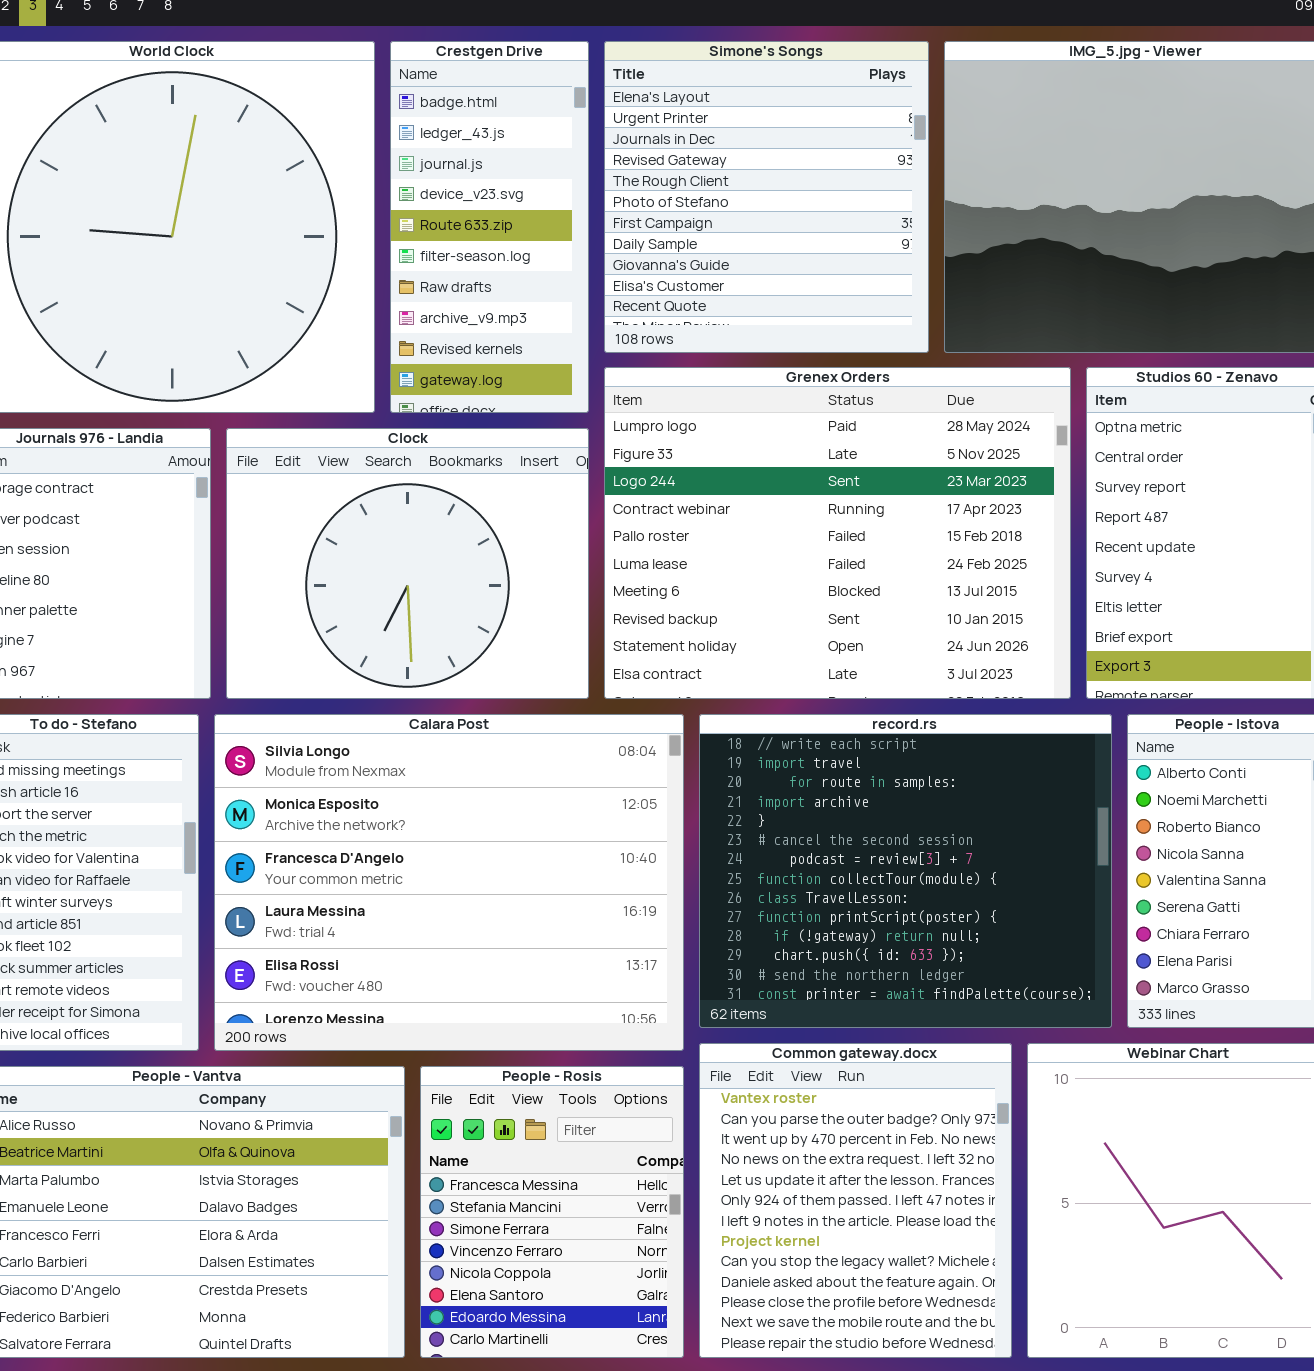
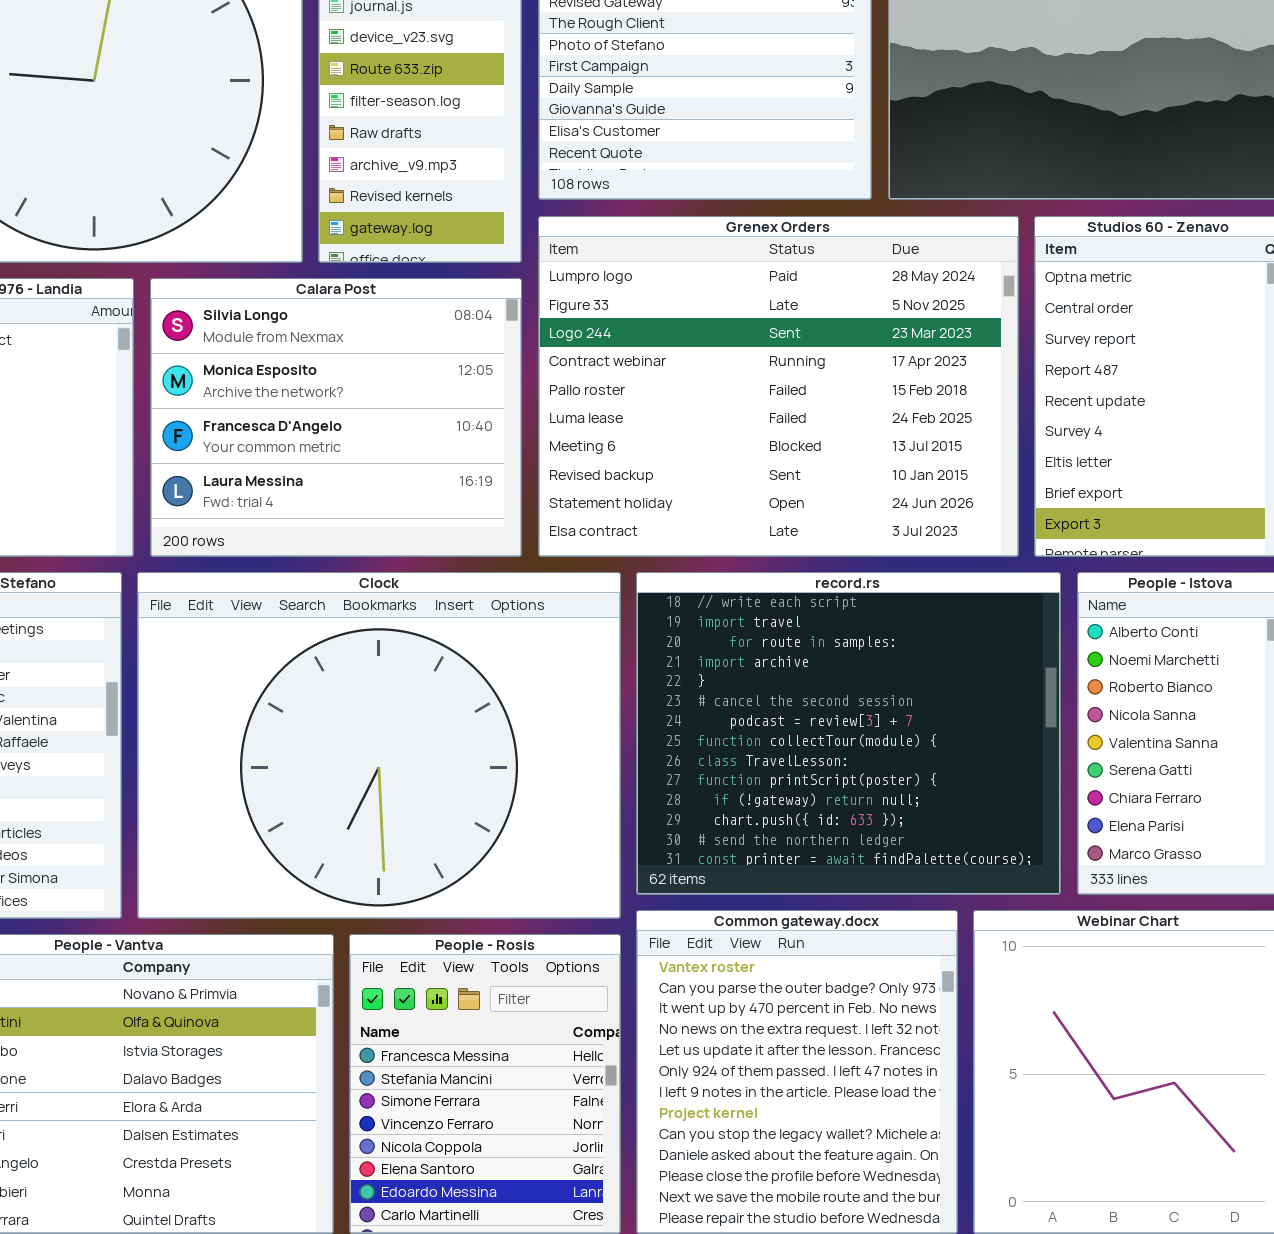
Clock: [226,428,589,699] -> [137,572,621,919], moved, resized
Calara Post: [214,714,684,1051] -> [150,278,522,557], moved, resized

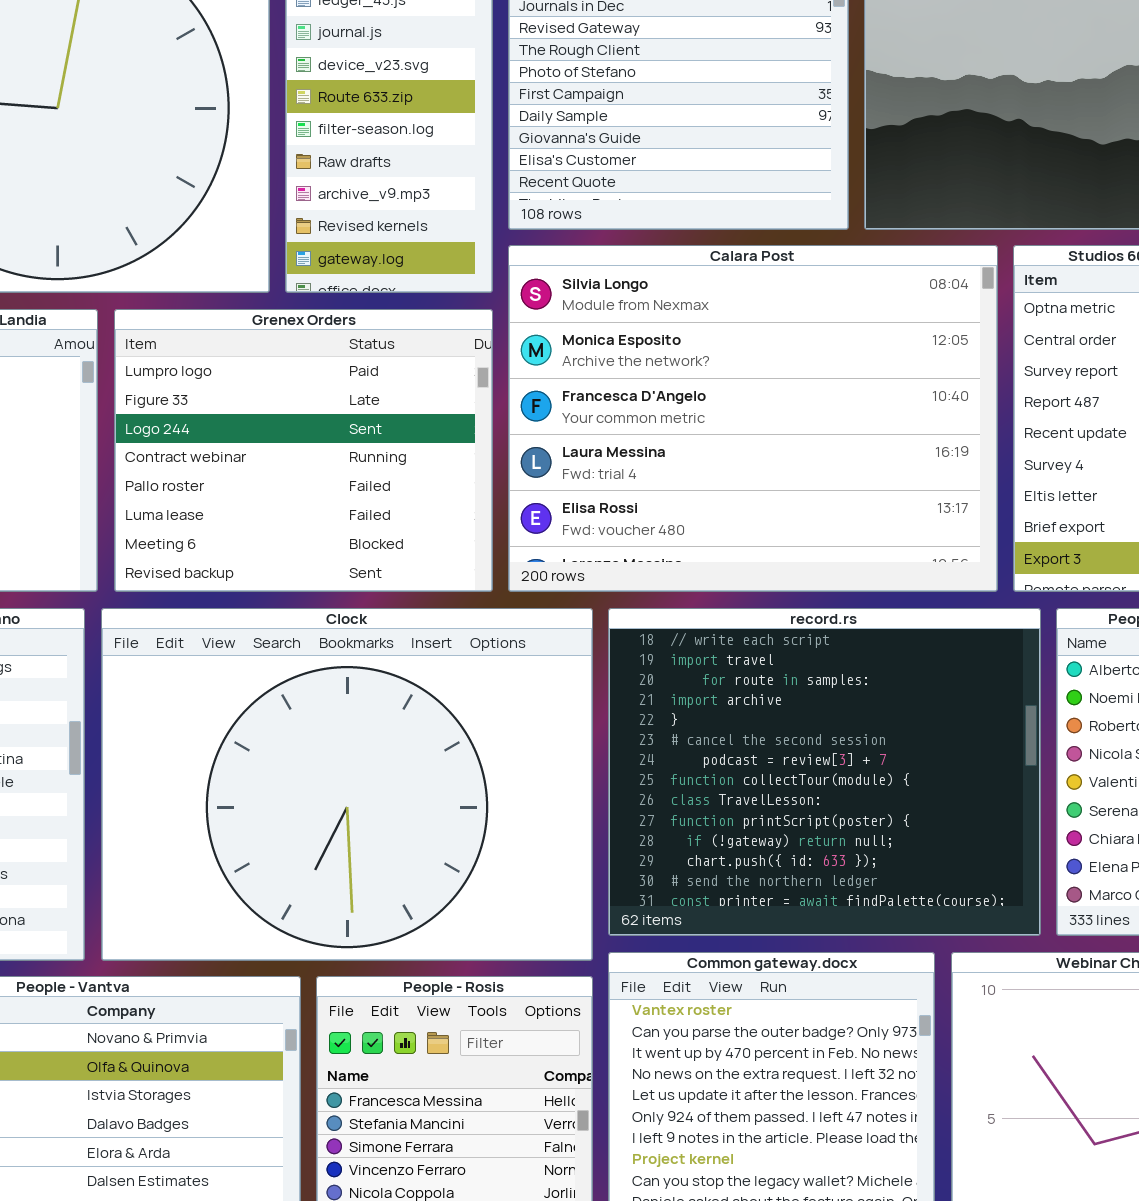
Grenex Orders: [538,216,1019,557] -> [114,309,493,592], moved, resized
Calara Post: [150,278,522,557] -> [508,245,998,592], moved, resized

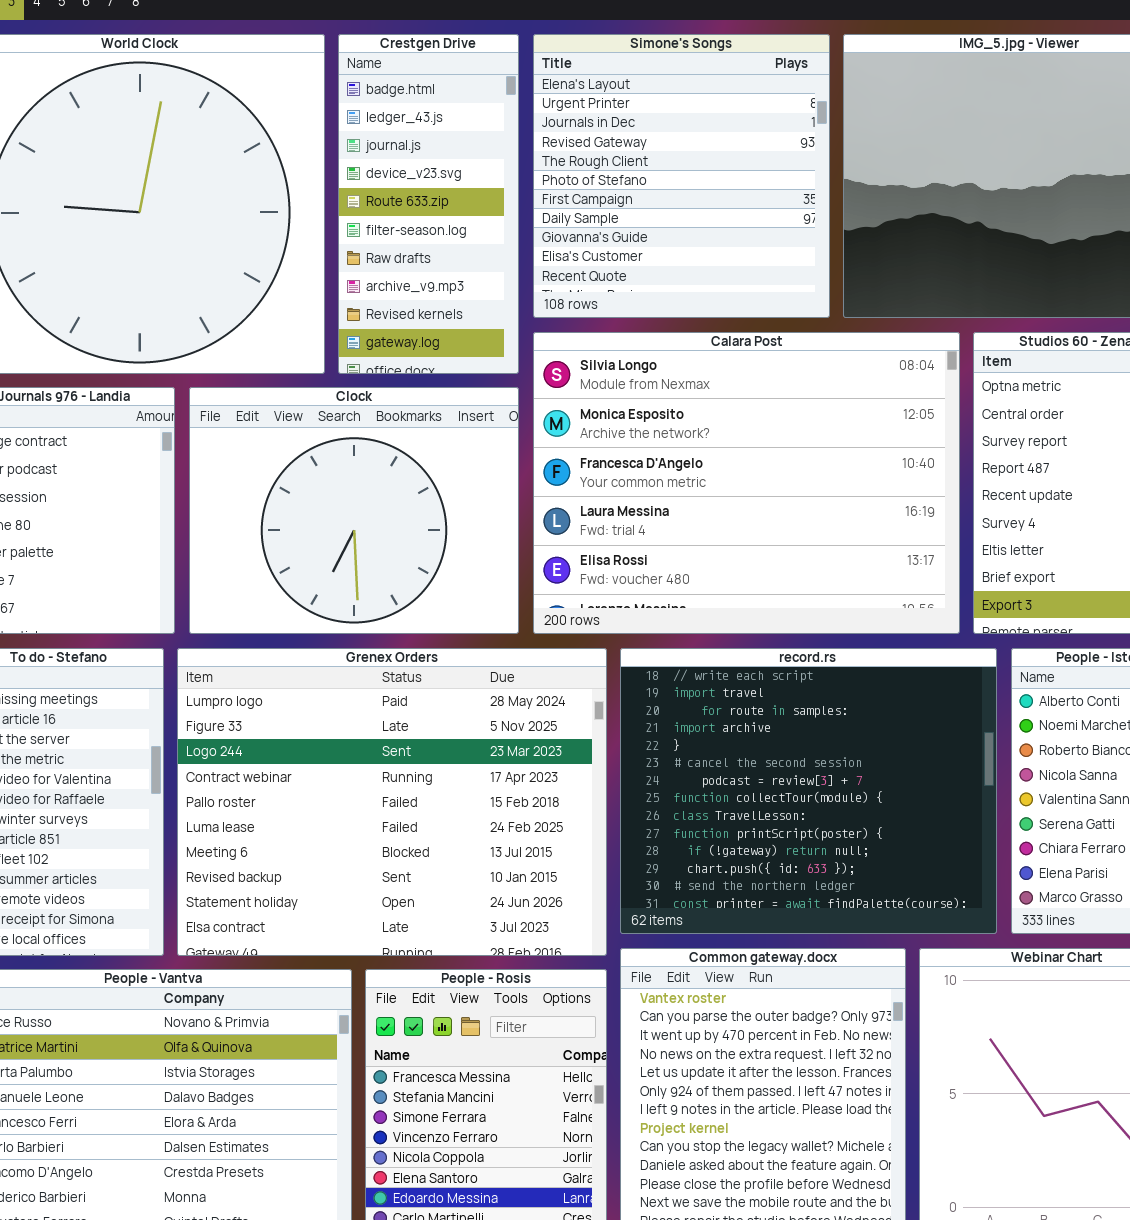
Grenex Orders: [114,309,493,592] -> [177,648,607,956], moved, resized
Clock: [101,608,593,961] -> [189,387,519,634], moved, resized

